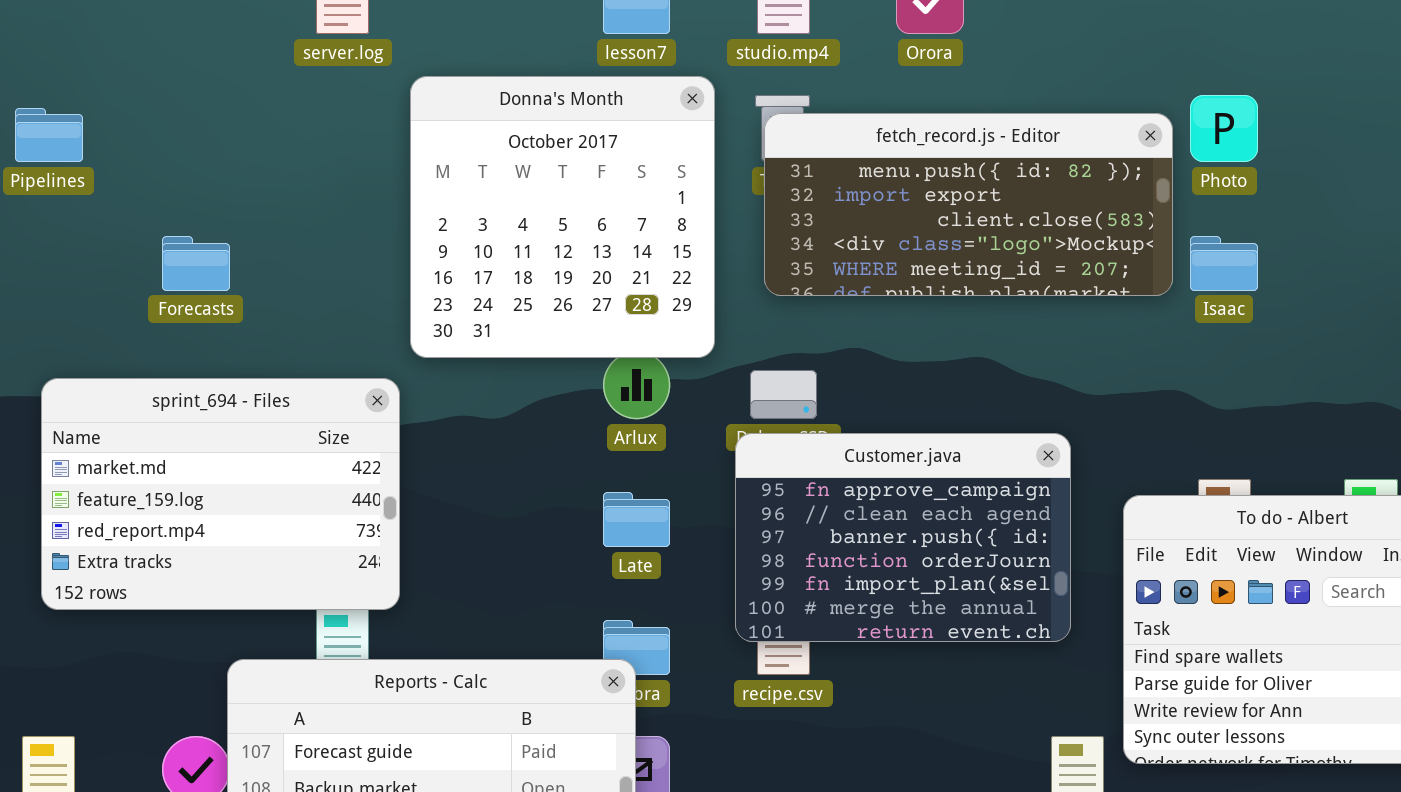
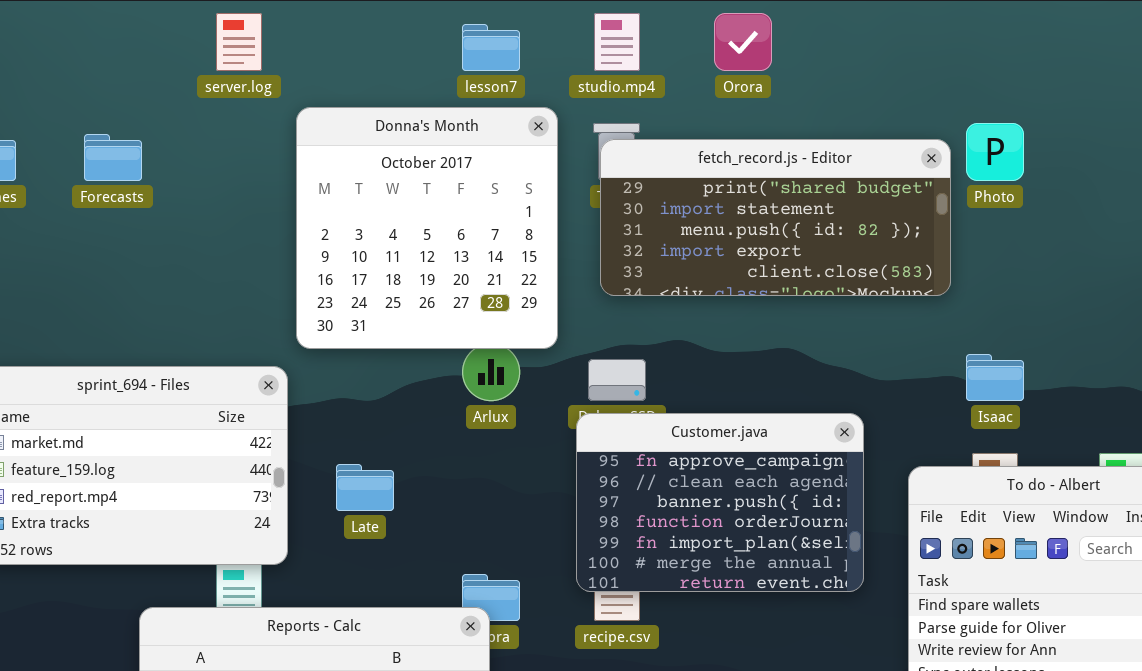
fetch_record.js - Editor: [764,113,1173,296] -> [600,139,951,296], scrolled up 2 rows
Forecasts: [162,236,230,291] -> [84,134,142,181], moved
Isaac: [1190,236,1258,291] -> [966,354,1024,401], moved
Late: [603,492,670,547] -> [336,464,394,511], moved

